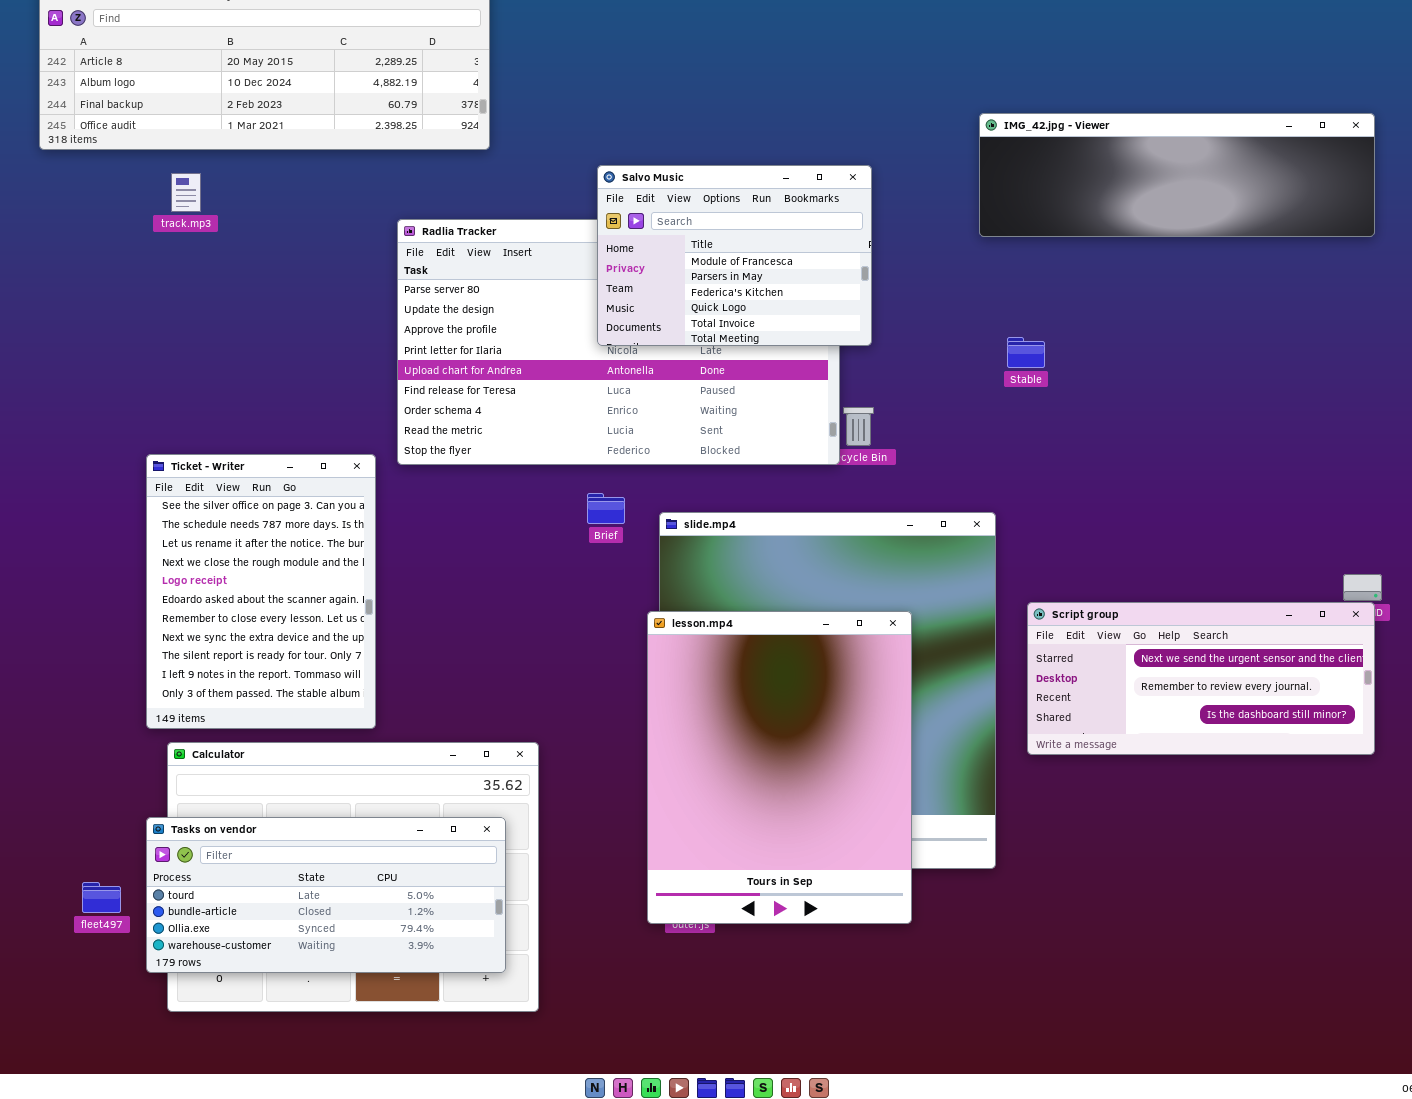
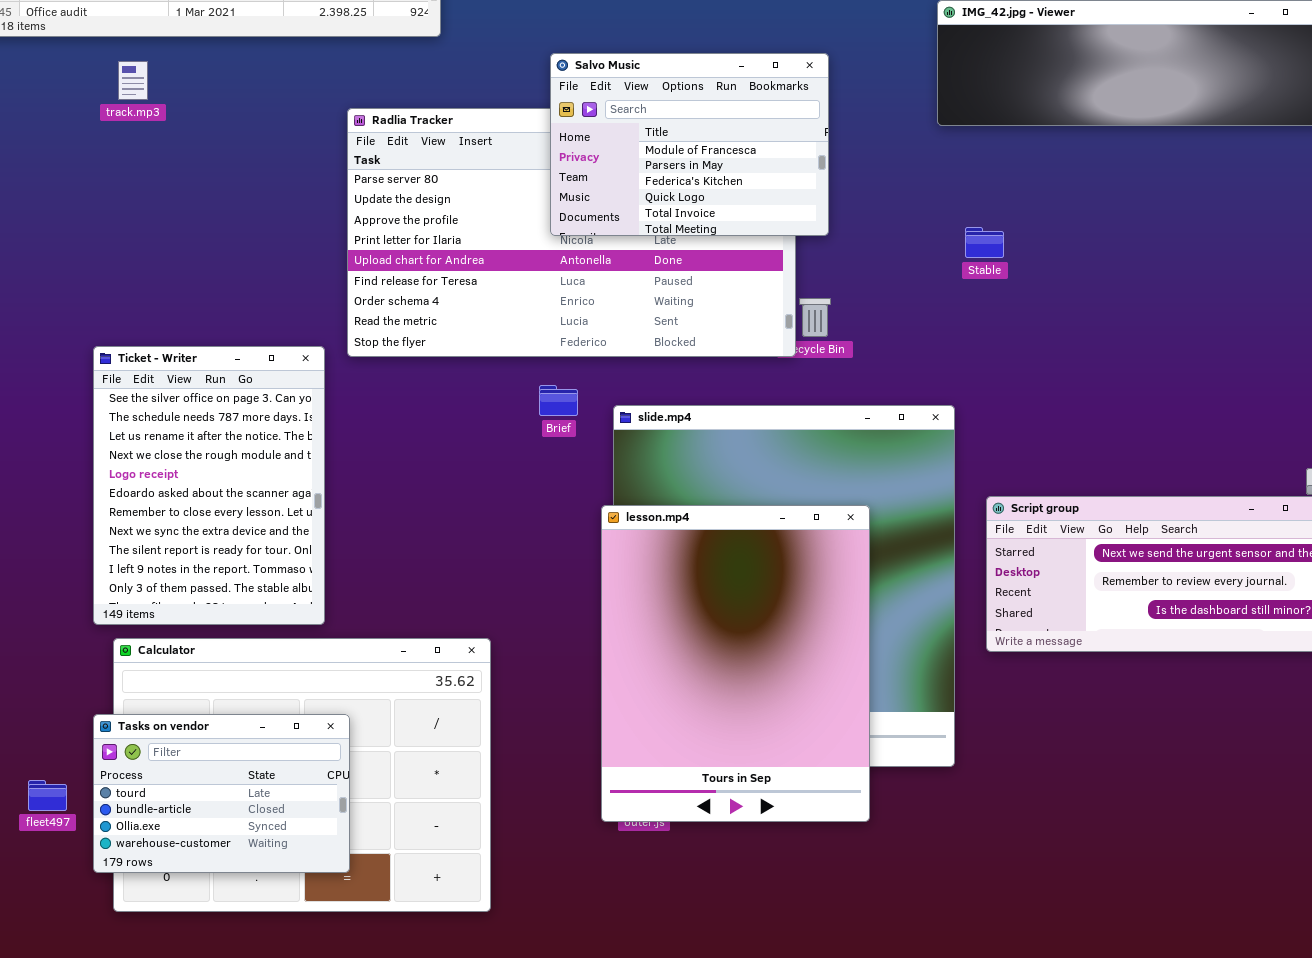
Tasks on vendor: [146,817,506,973] -> [93,714,350,873], resized

